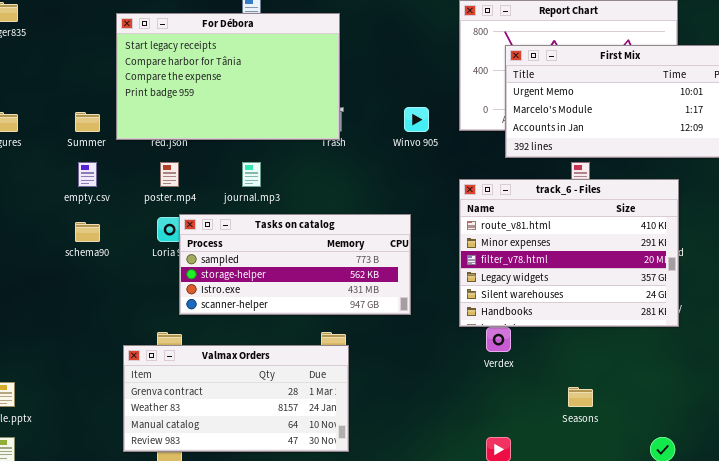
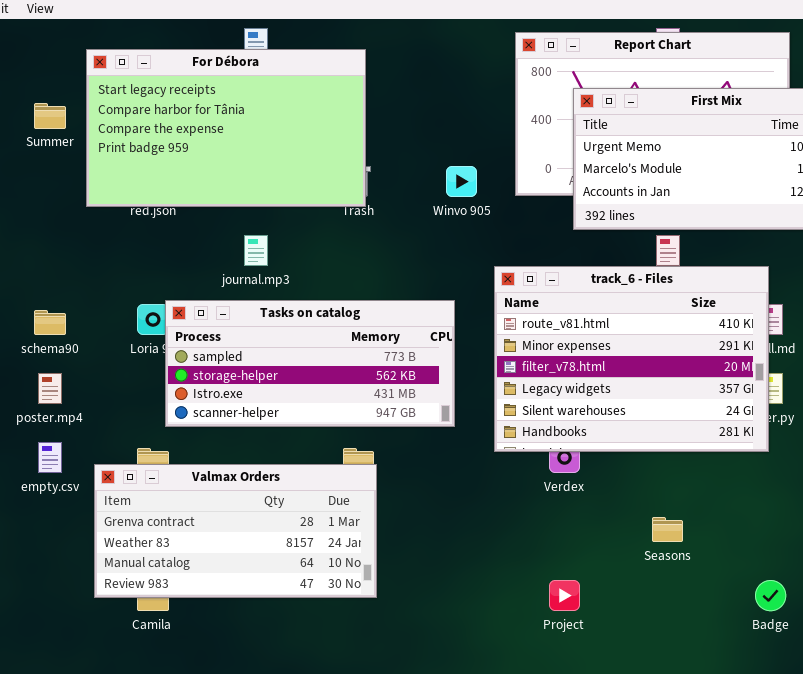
Summer: [75,112,100,132] -> [34,103,66,129], moved
empty.csv: [78,162,97,187] -> [38,442,62,473], moved
poster.mp4: [160,162,179,187] -> [38,373,62,404], moved
track_6 - Files: [459,179,679,327] -> [494,266,769,452], moved

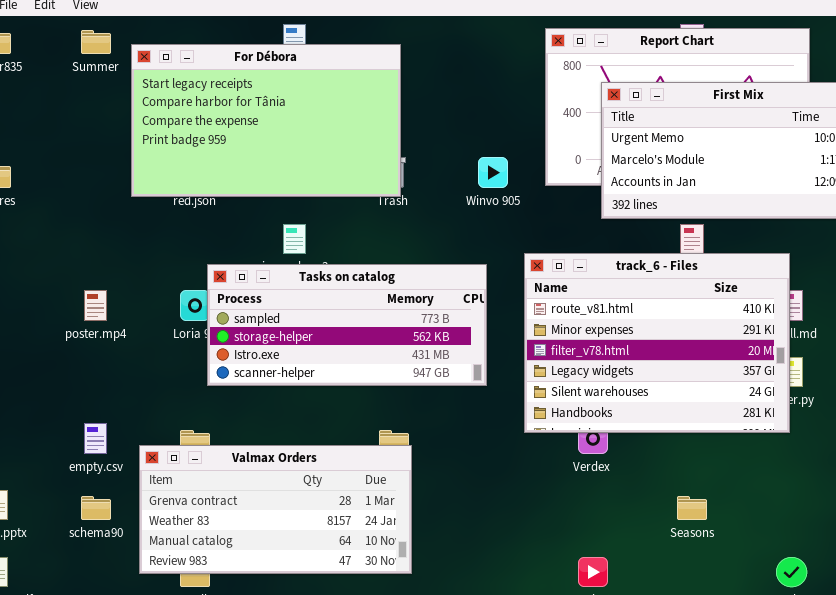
Summer: [34,103,66,129] -> [81,30,111,54], moved
Tasks on catalog: [165,300,455,427] -> [207,264,487,386], moved
schema90: [34,310,66,335] -> [81,496,111,520], moved
poster.mp4: [38,373,62,404] -> [84,290,107,321], moved

